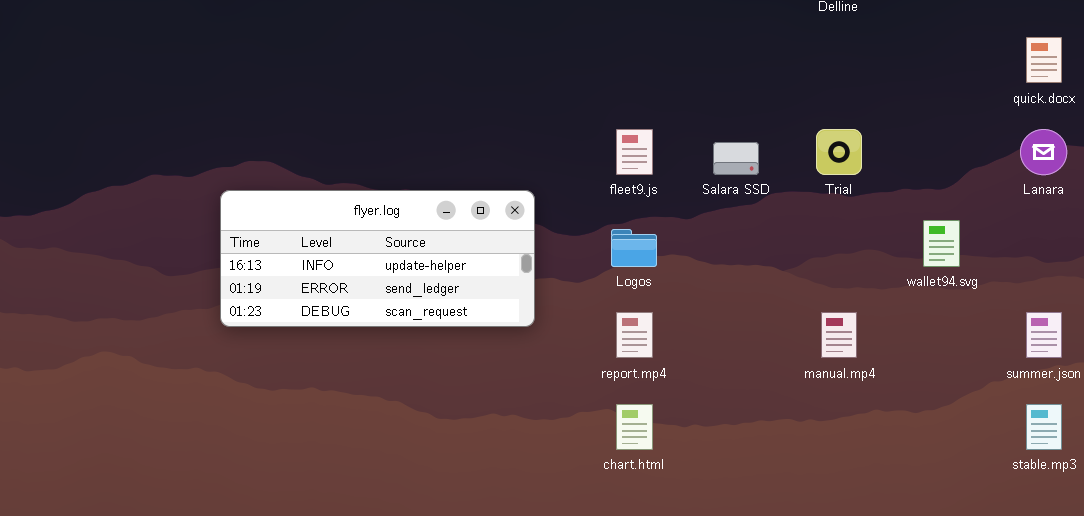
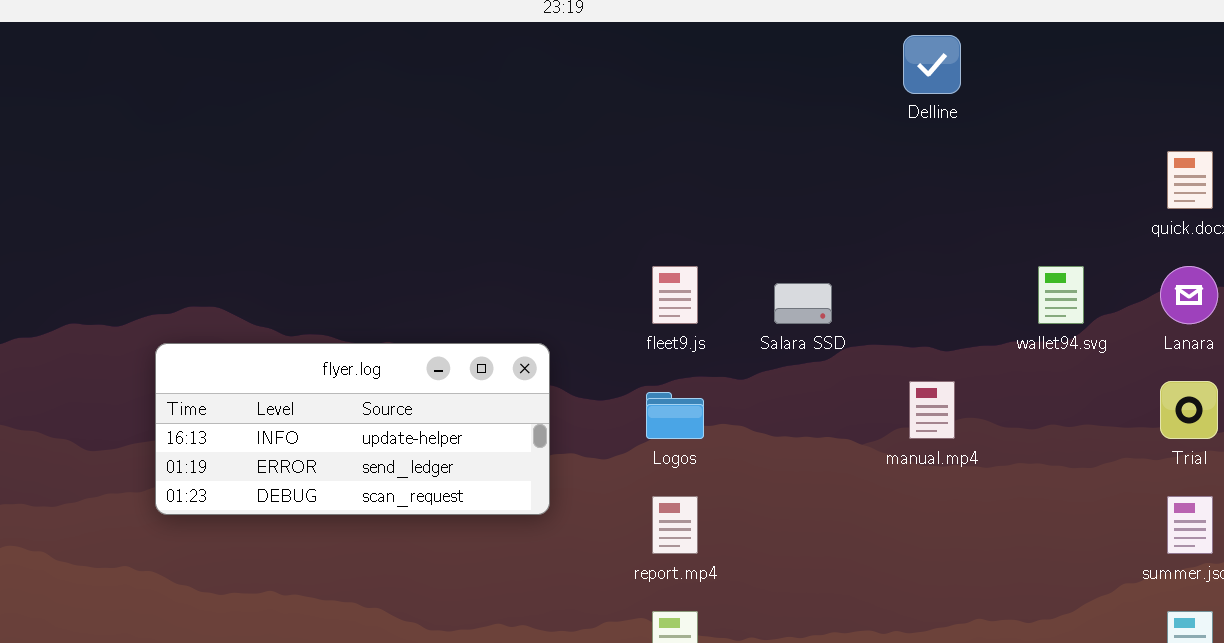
Trial: [816,129,862,175] -> [1160,381,1218,439], moved
wallet94.svg: [923,220,960,267] -> [1038,266,1084,324], moved
manual.mp4: [821,312,857,358] -> [909,381,955,439], moved

